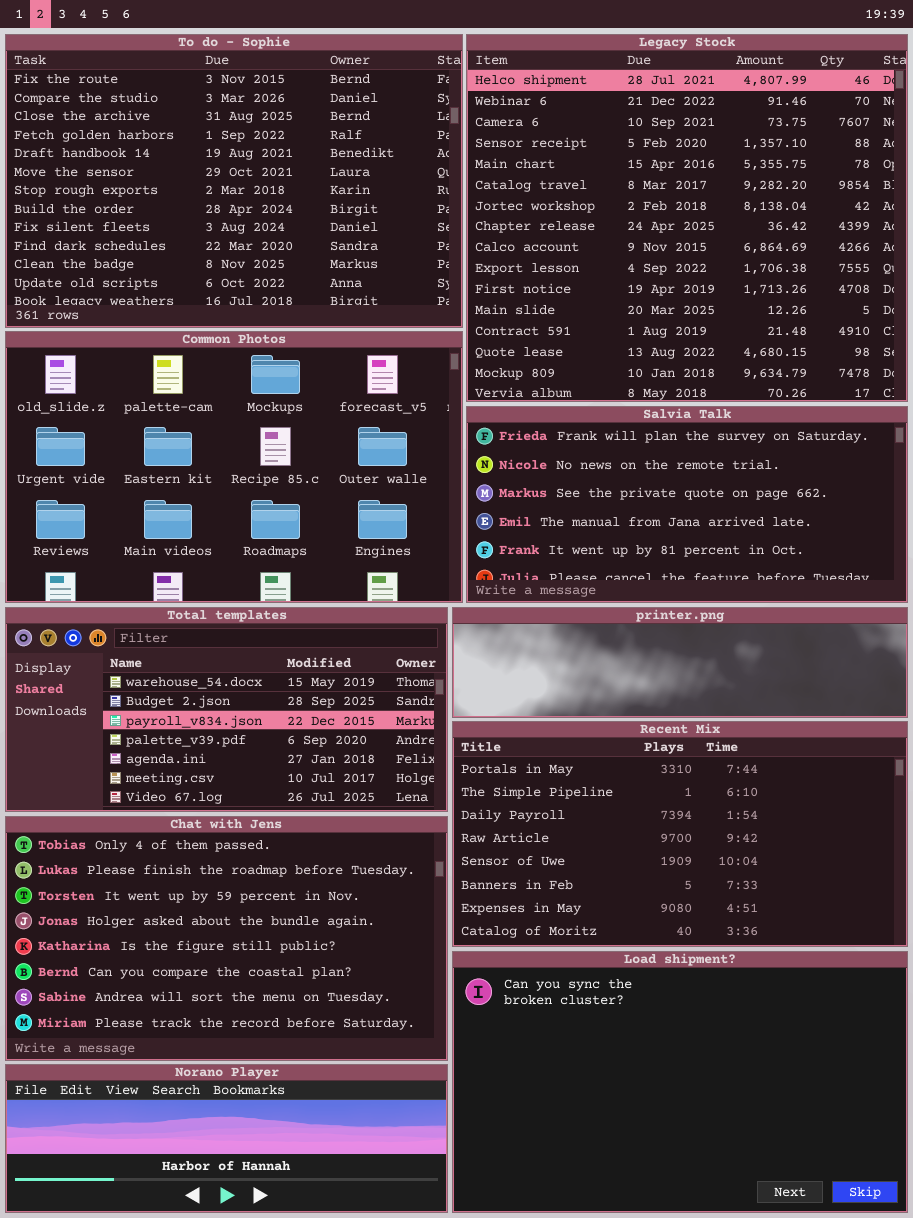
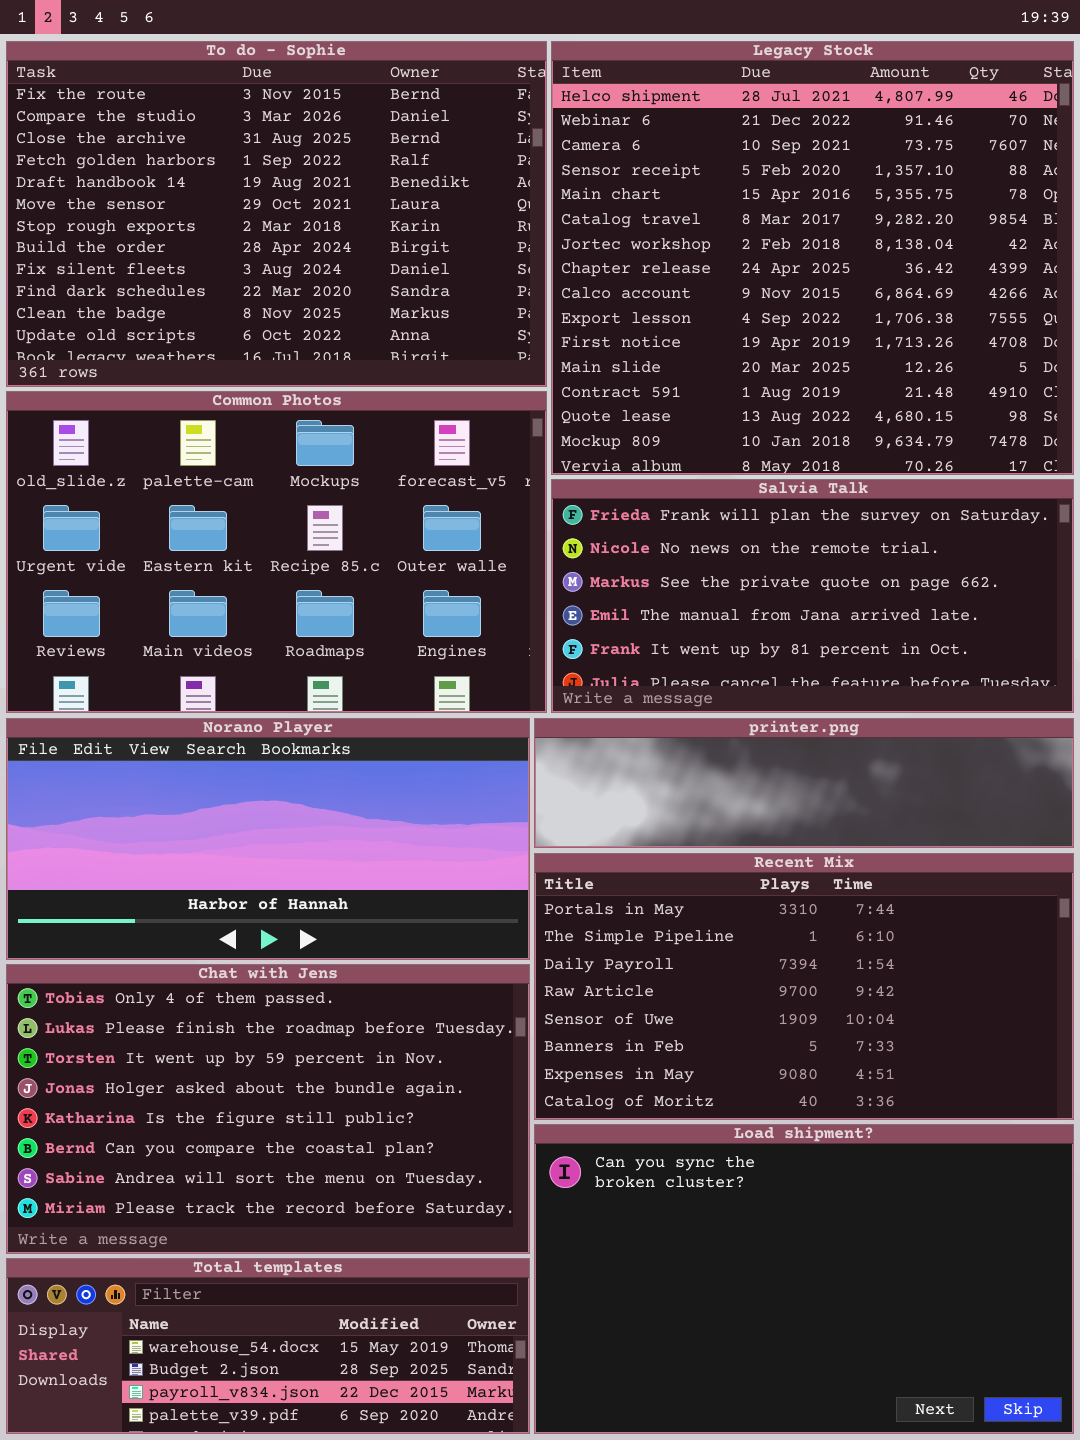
Total templates: [5,607,448,812] -> [6,1258,530,1434], moved, resized
Norano Player: [5,1064,448,1213] -> [6,718,530,960], moved, resized

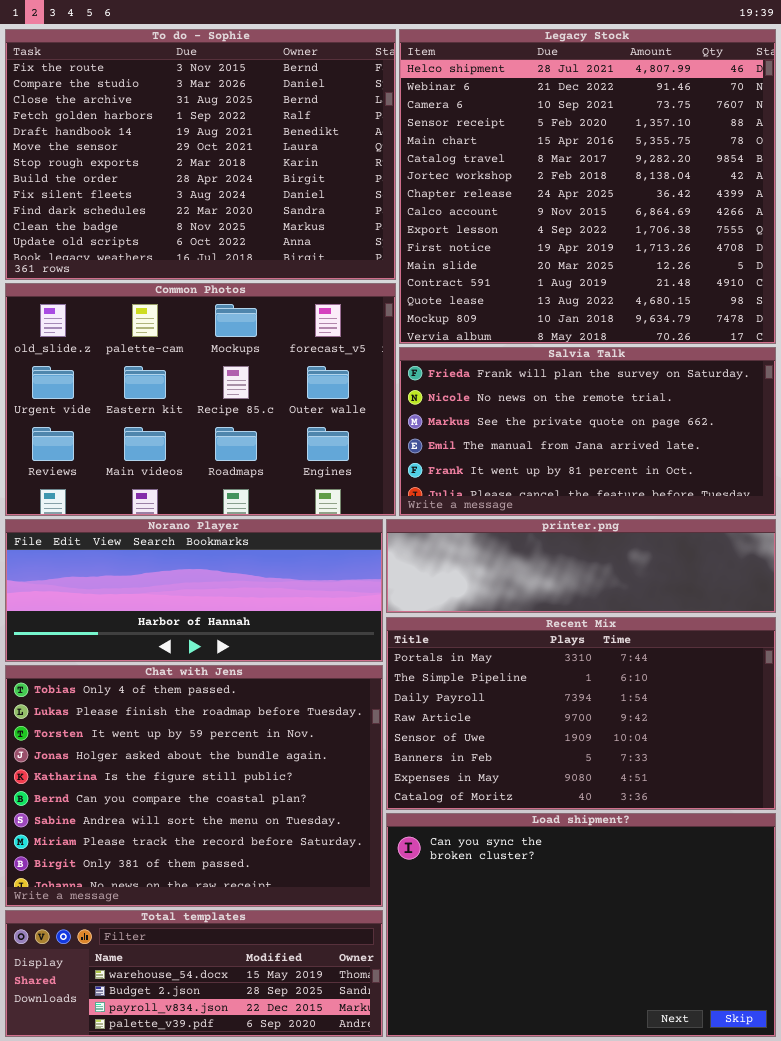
Norano Player: [6,718,530,960] -> [5,519,383,662], resized
Chat with Jens: [6,964,530,1254] -> [5,665,383,907], resized

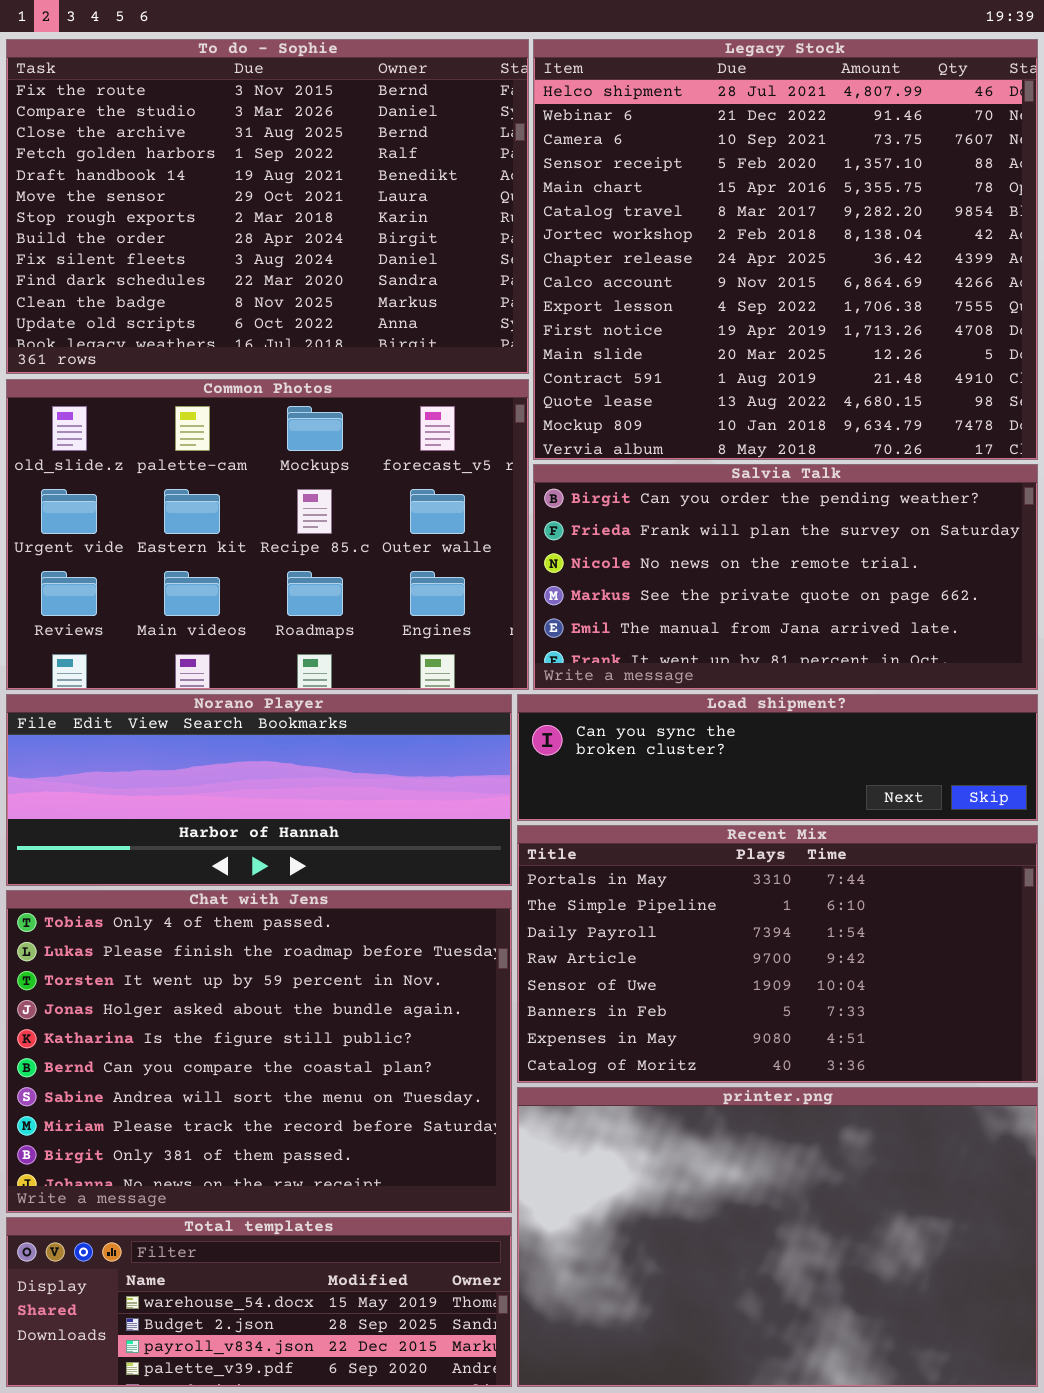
Salvia Talk: [399,347,776,516] -> [533,464,1038,690], scrolled up 1 row
printer.png: [386,519,776,613] -> [517,1087,1038,1387], moved, resized
Load shipment?: [386,813,776,1037] -> [517,694,1038,821], moved, resized

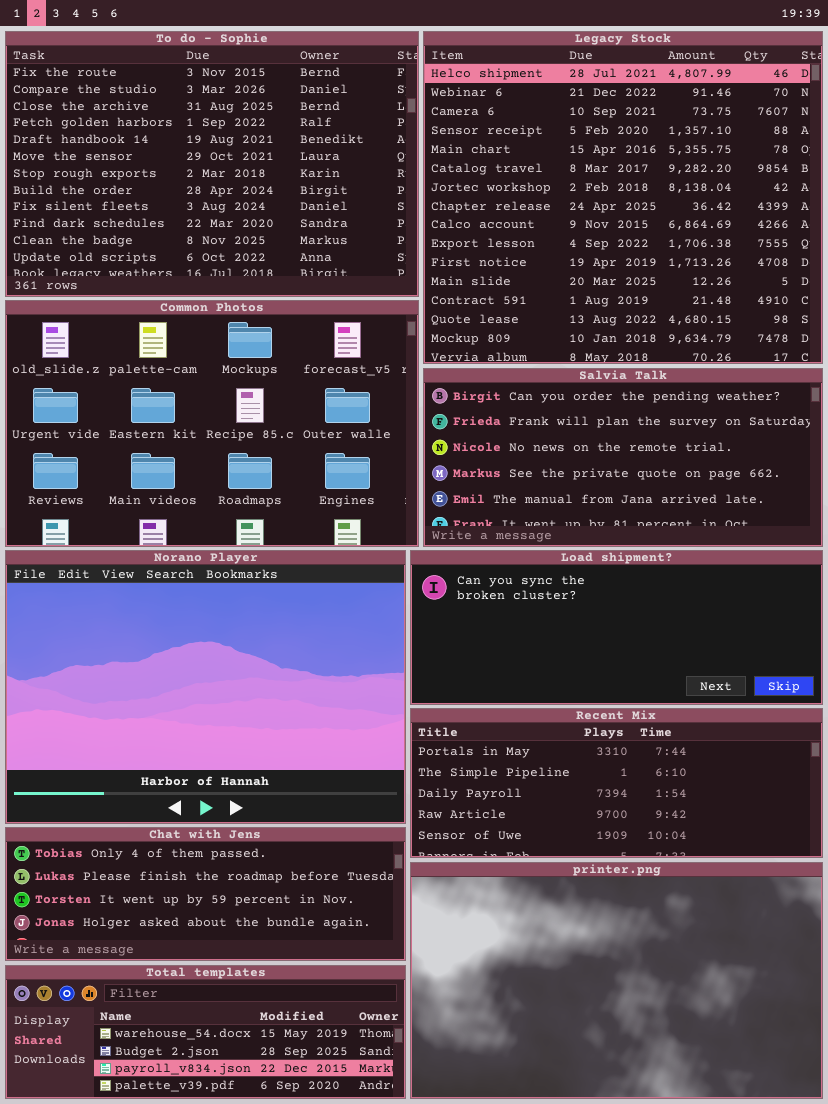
Norano Player: [6,694,512,886] -> [5,550,406,824], resized
Load shipment?: [517,694,1038,821] -> [410,550,823,705], resized
Recent Mix: [517,825,1038,1083] -> [410,708,823,858], resized
Chat with Jens: [6,890,512,1213] -> [5,827,406,961], resized

